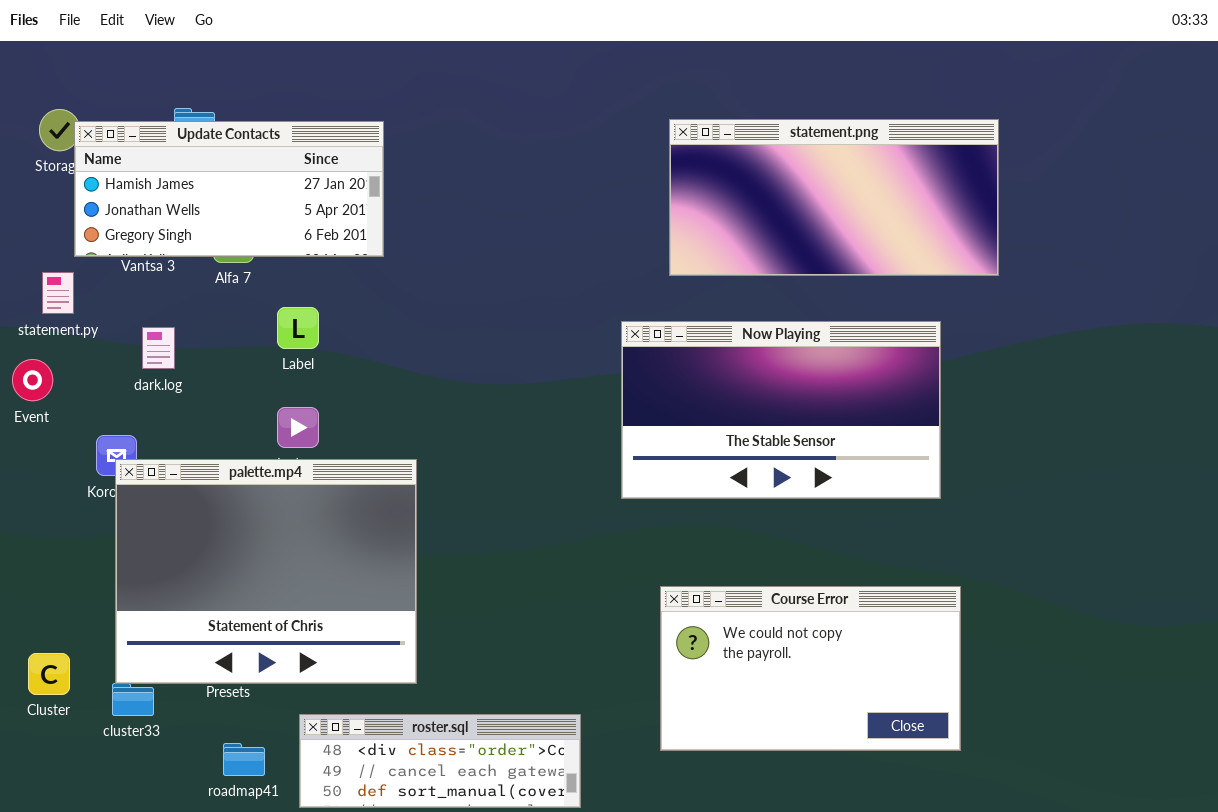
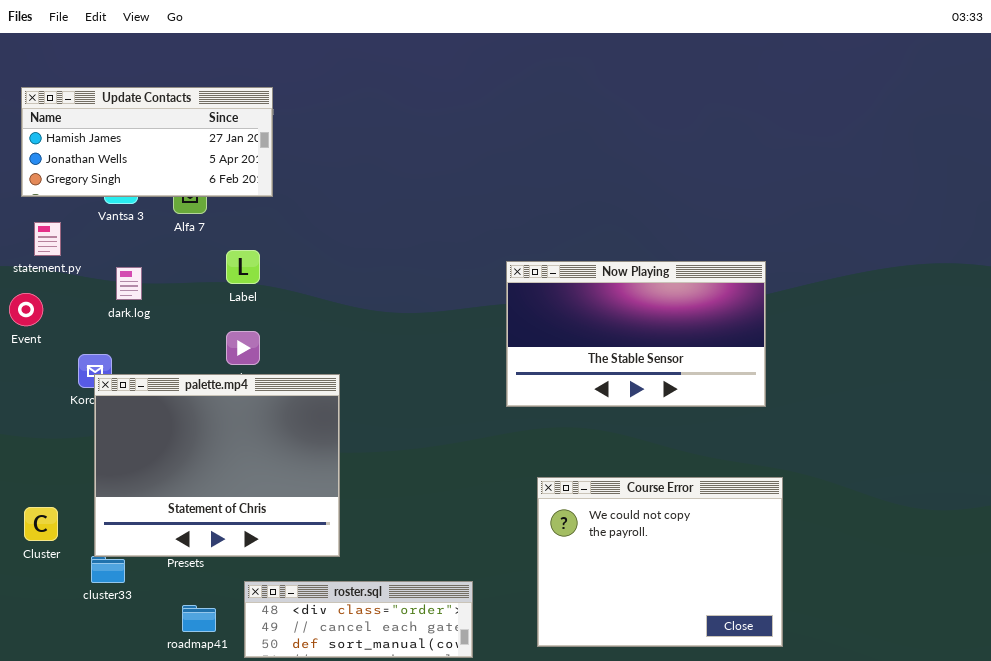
statement.png: [669,119,999,276] -> none, closed
Update Contacts: [74,121,384,257] -> [21,87,273,197], moved
Course Error: [660,586,961,751] -> [537,477,783,647], resized
Cluster: [28,653,70,695] -> [24,507,58,541], moved

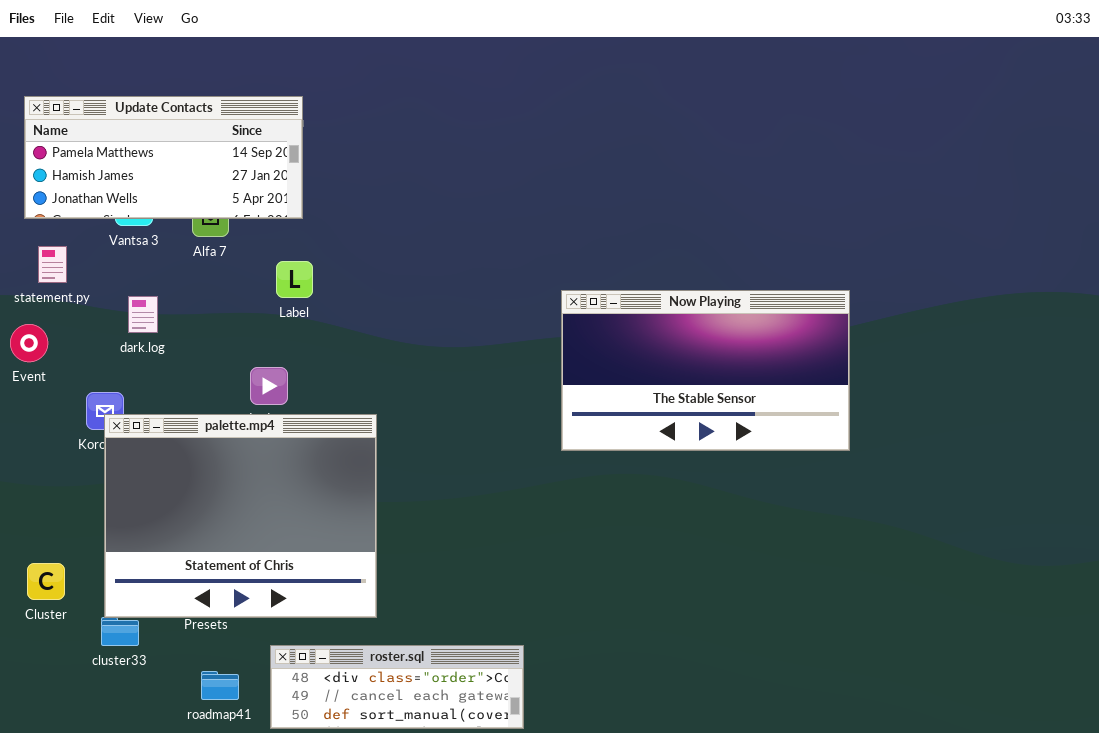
Update Contacts: [21,87,273,197] -> [24,96,303,219], scrolled up 1 row
Label: [226,250,260,284] -> [276,261,313,298], moved
Course Error: [537,477,783,647] -> none, closed

